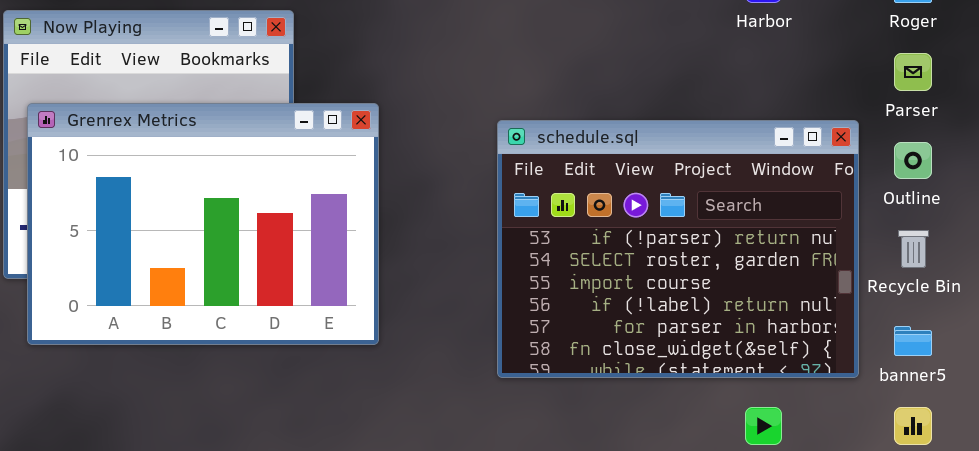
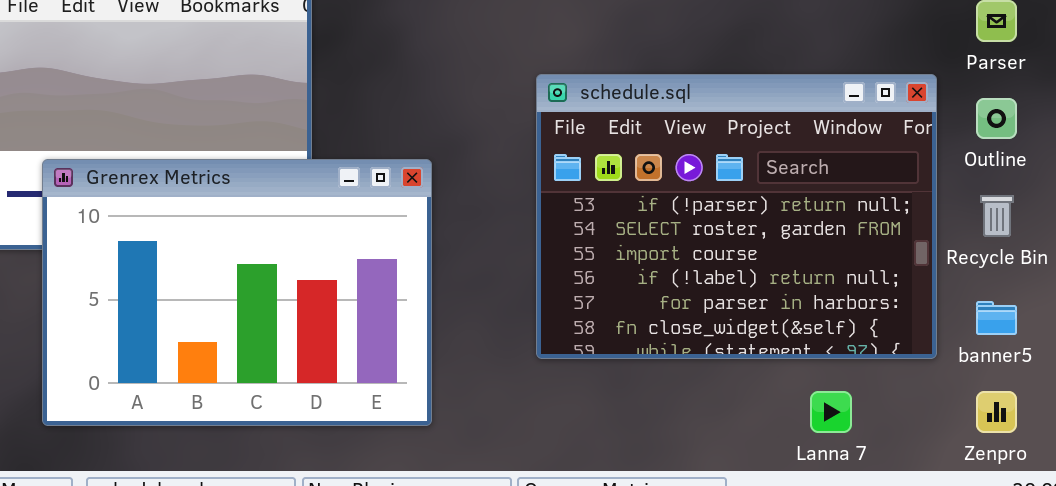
Grenrex Metrics: [27,103,379,345] -> [42,159,432,426], moved

